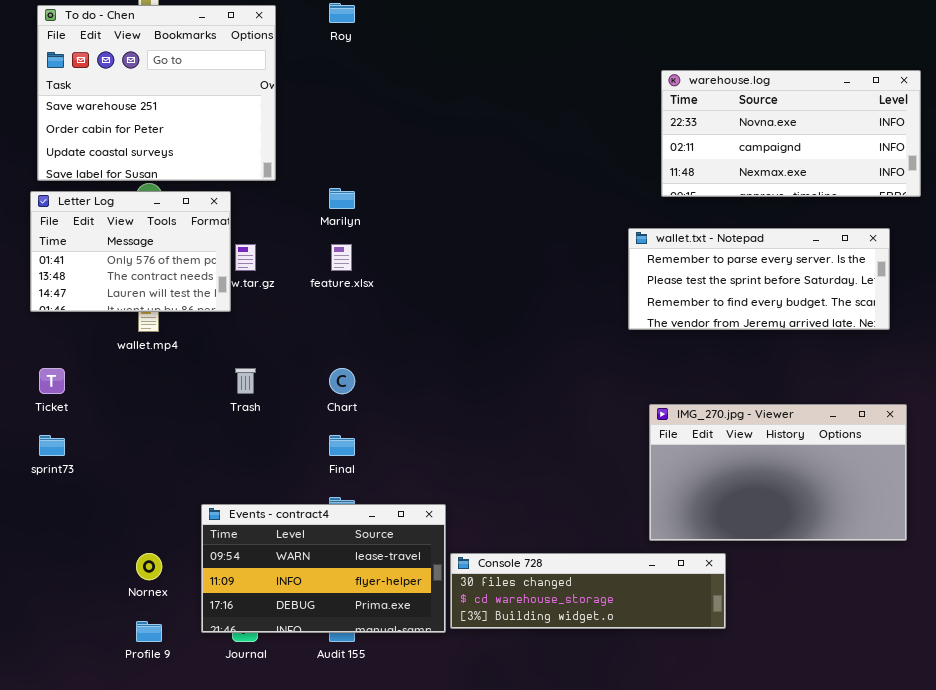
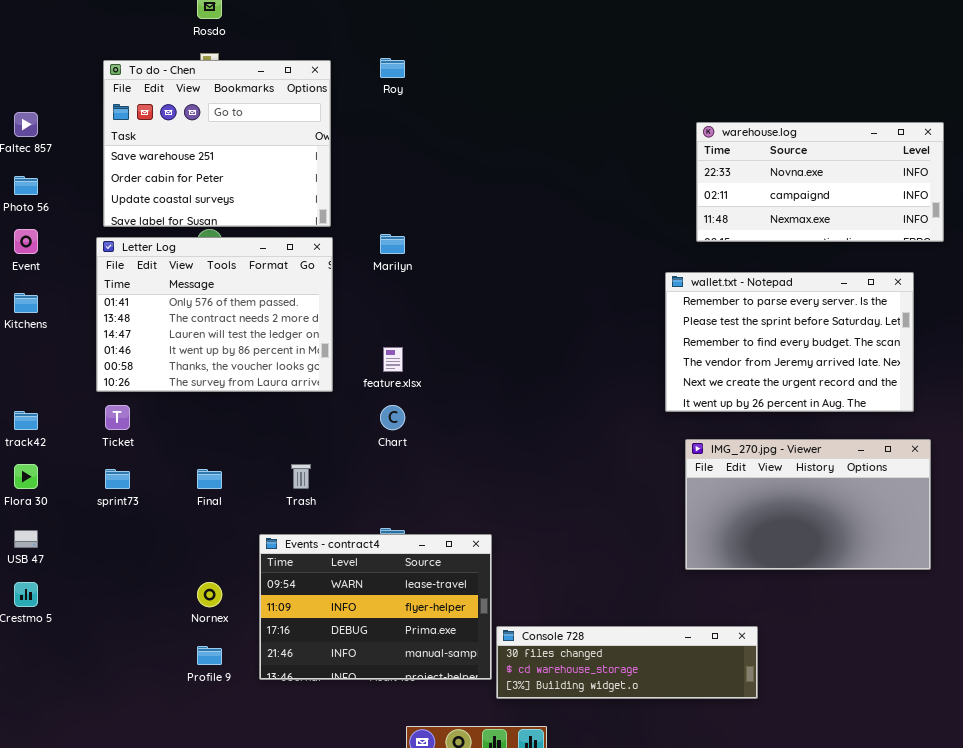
Letter Log: [30,191,231,312] -> [96,237,333,392], resized
wallet.txt - Notepad: [628,228,890,330] -> [665,272,914,412], resized
feature.xlsx: [331,244,352,271] -> [383,347,403,372], moved
Trash: [235,368,256,394] -> [291,464,311,489], moved
Final: [329,435,355,456] -> [197,469,222,489], moved
Events - contract4: [201,504,446,633] -> [259,534,492,680], resized
Console 728: [450,553,726,629] -> [496,626,758,699], moved

